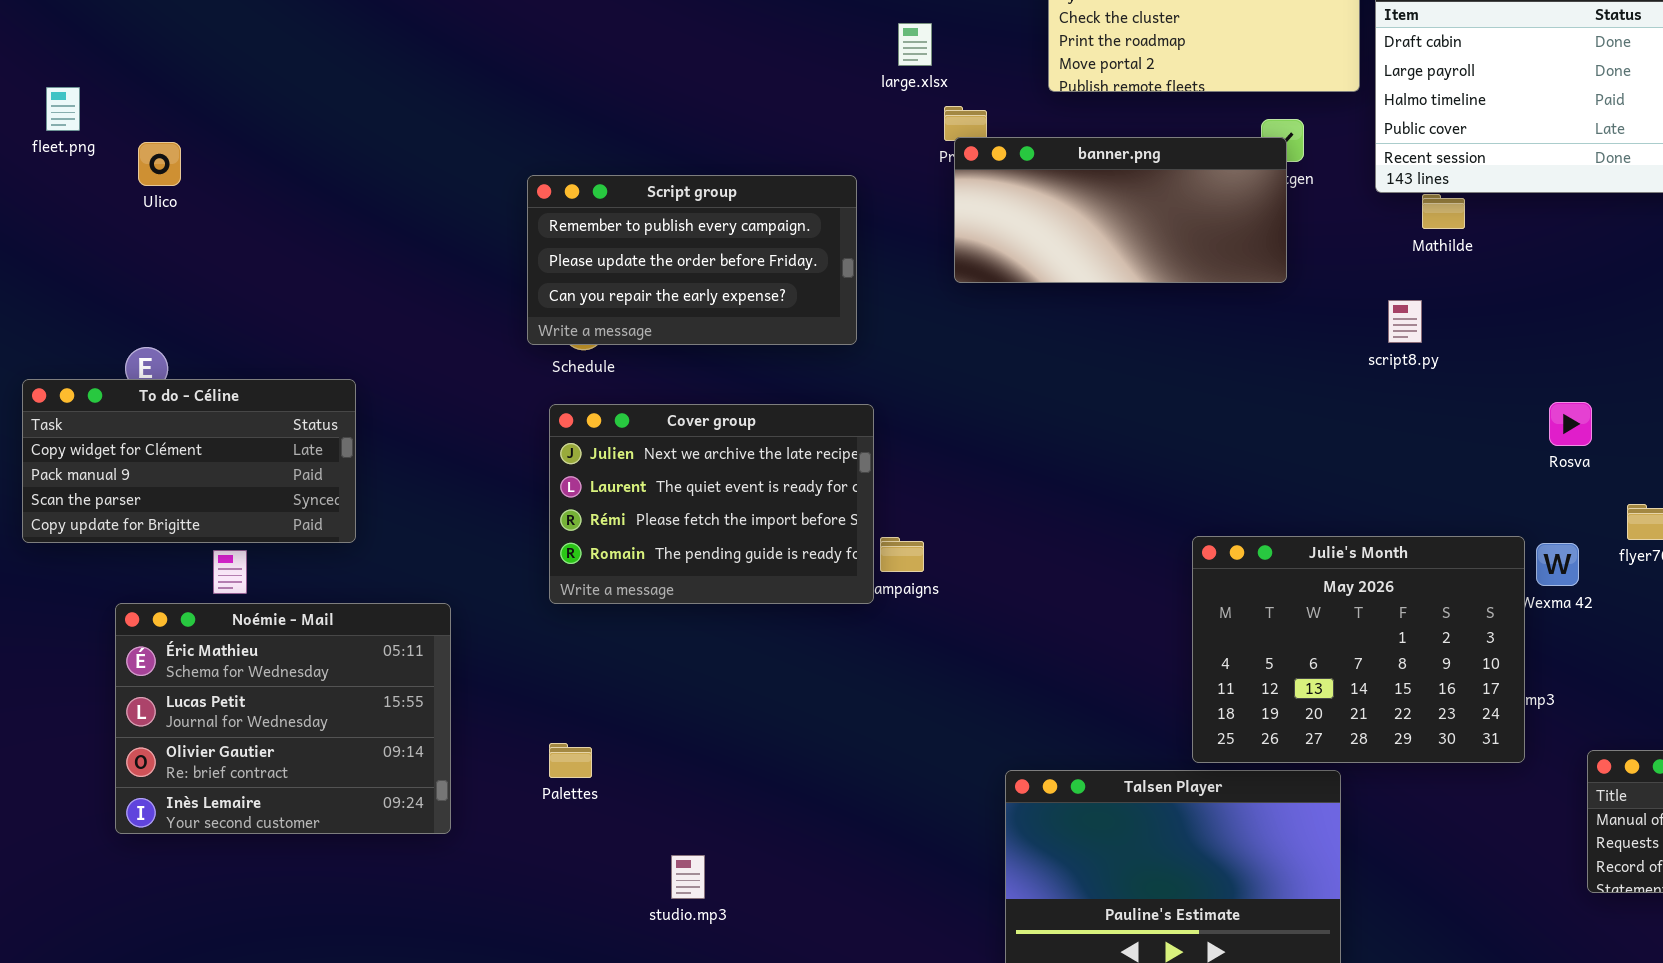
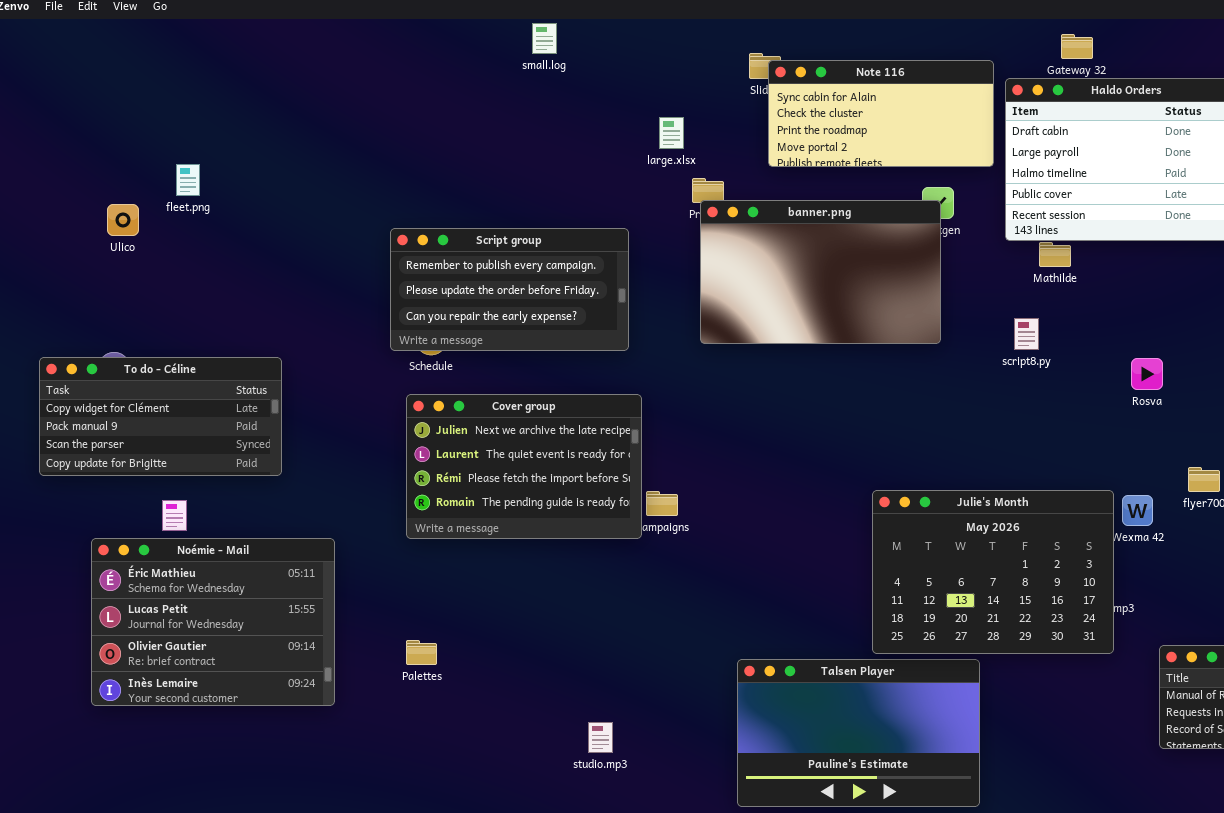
fleet.png: [46,87,80,131] -> [176,164,200,196], moved
banner.png: [954,137,1287,283] -> [700,200,941,344], resized
To do - Céline: [22,379,356,543] -> [39,357,282,476], moved
Rosva: [1549,402,1592,446] -> [1131,358,1163,390], moved
studio.mp3: [671,855,705,899] -> [588,722,613,753], moved

